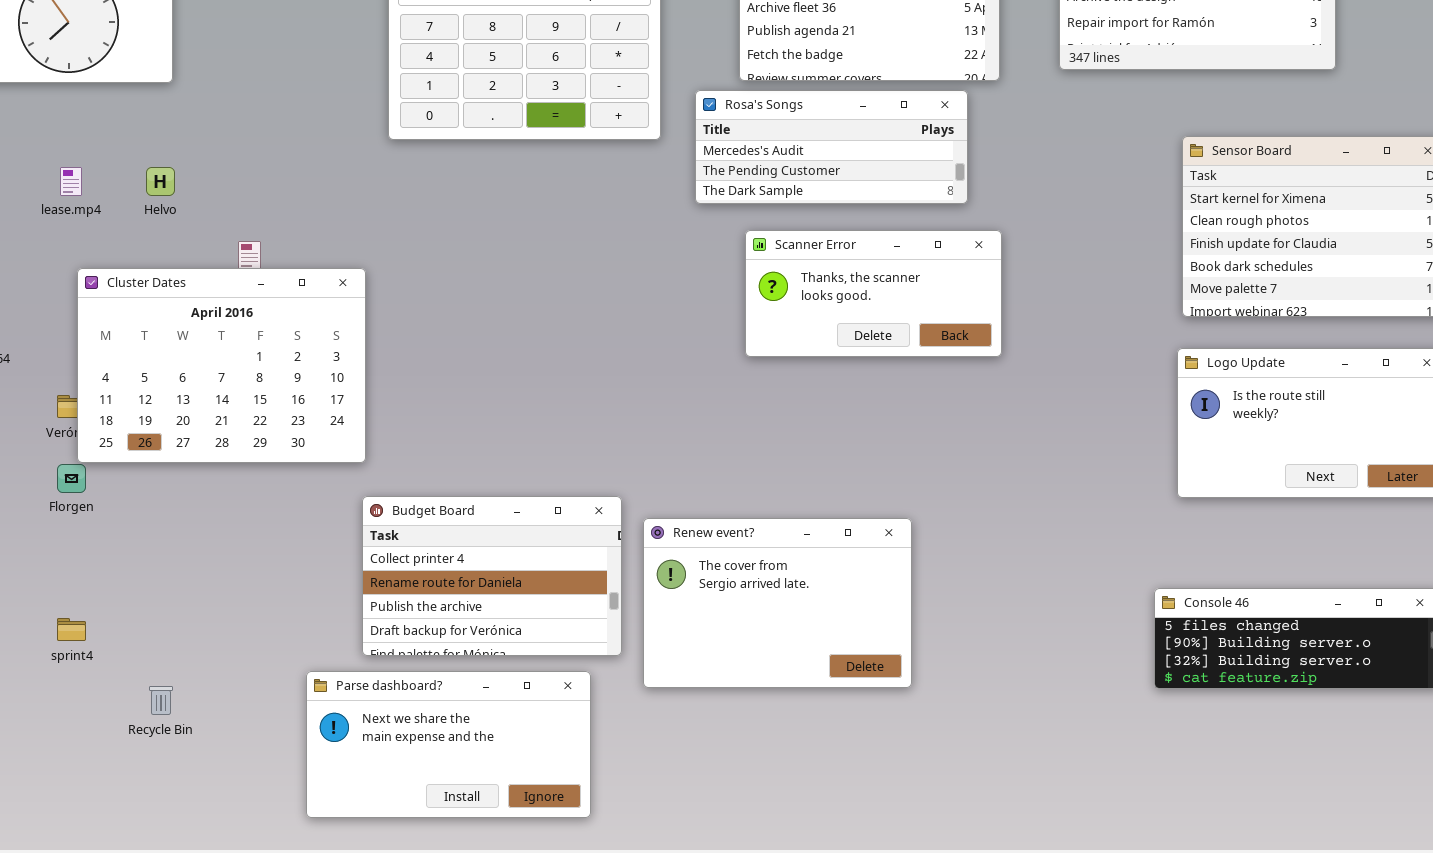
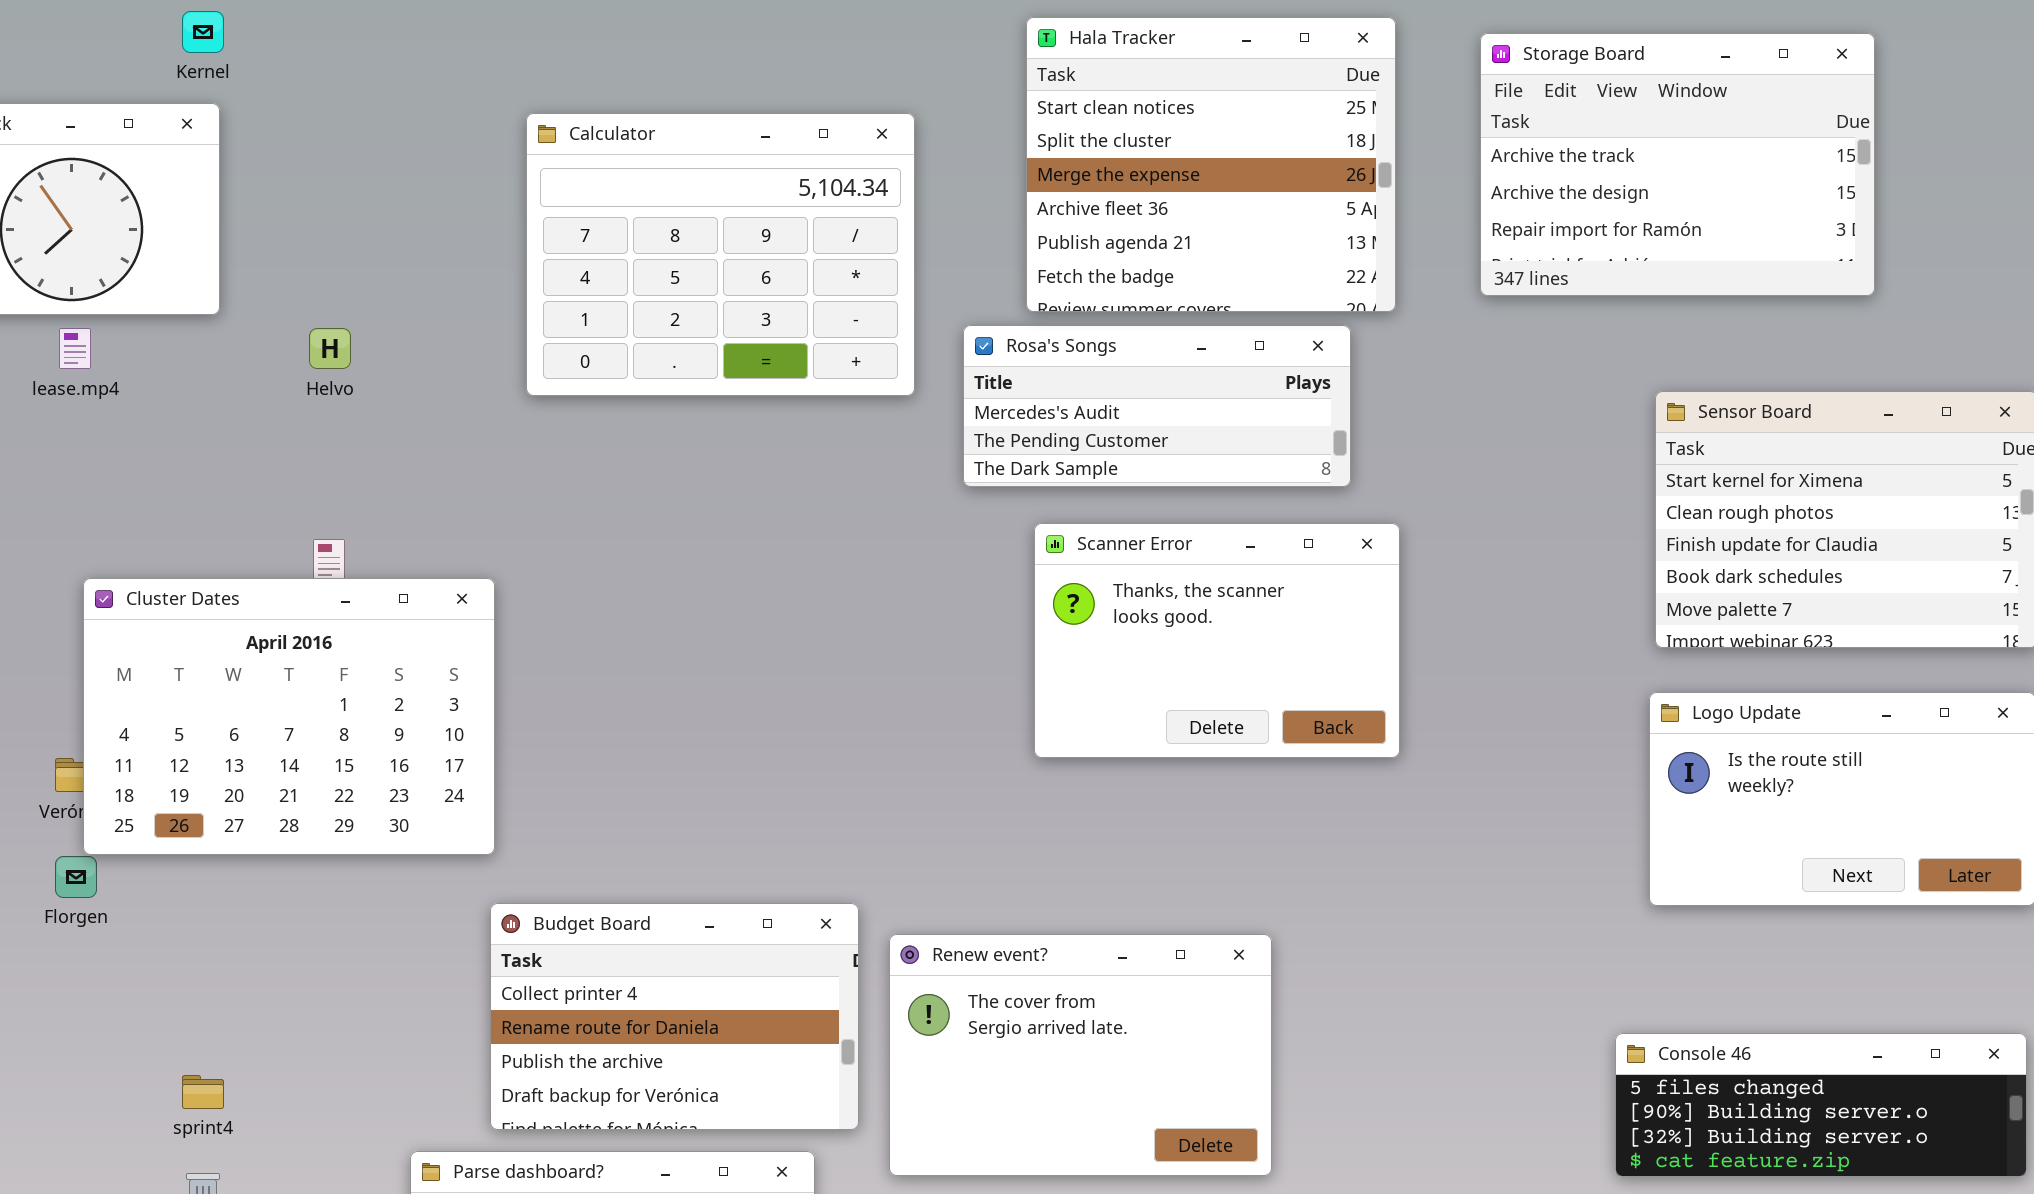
lease.mp4: [60,167,82,196] -> [59,328,91,369], moved
Helvo: [146,167,175,196] -> [309,328,351,369], moved
Scanner Error: [745,230,1002,357] -> [1034,523,1400,758], resized
sprint4: [57,618,86,641] -> [182,1075,224,1109], moved

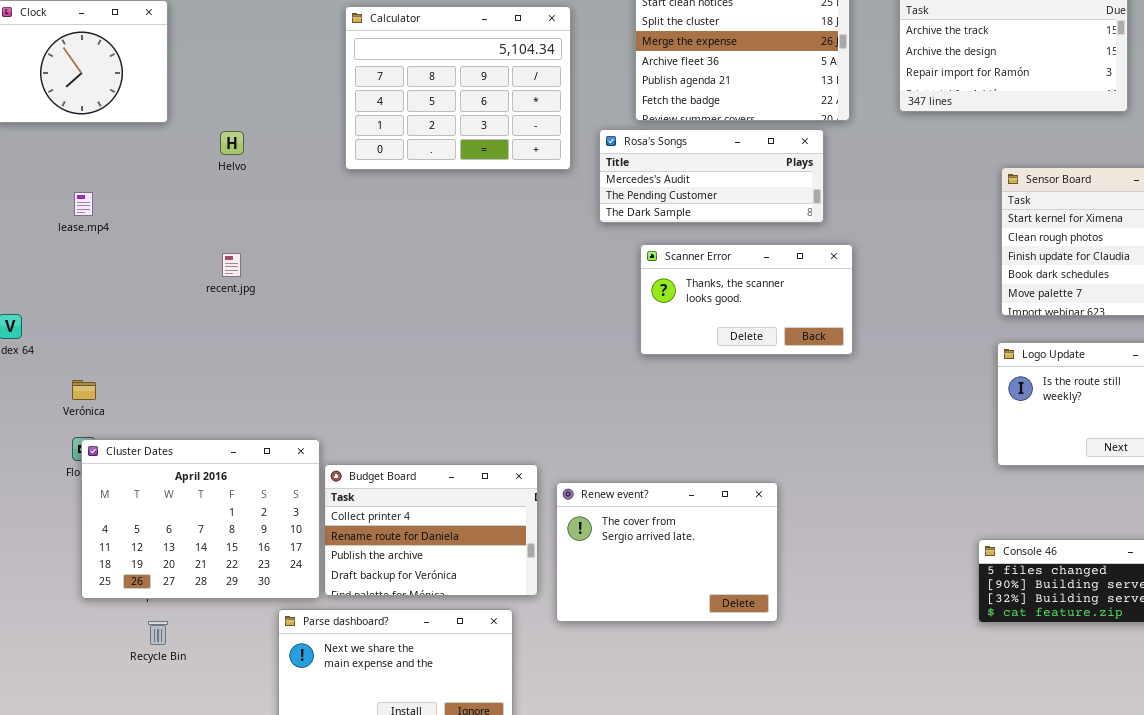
lease.mp4: [59,328,91,369] -> [74,192,93,216], moved
Scanner Error: [1034,523,1400,758] -> [640,244,853,355], resized
Cluster Dates: [83,578,495,855] -> [81,439,320,599], moved

